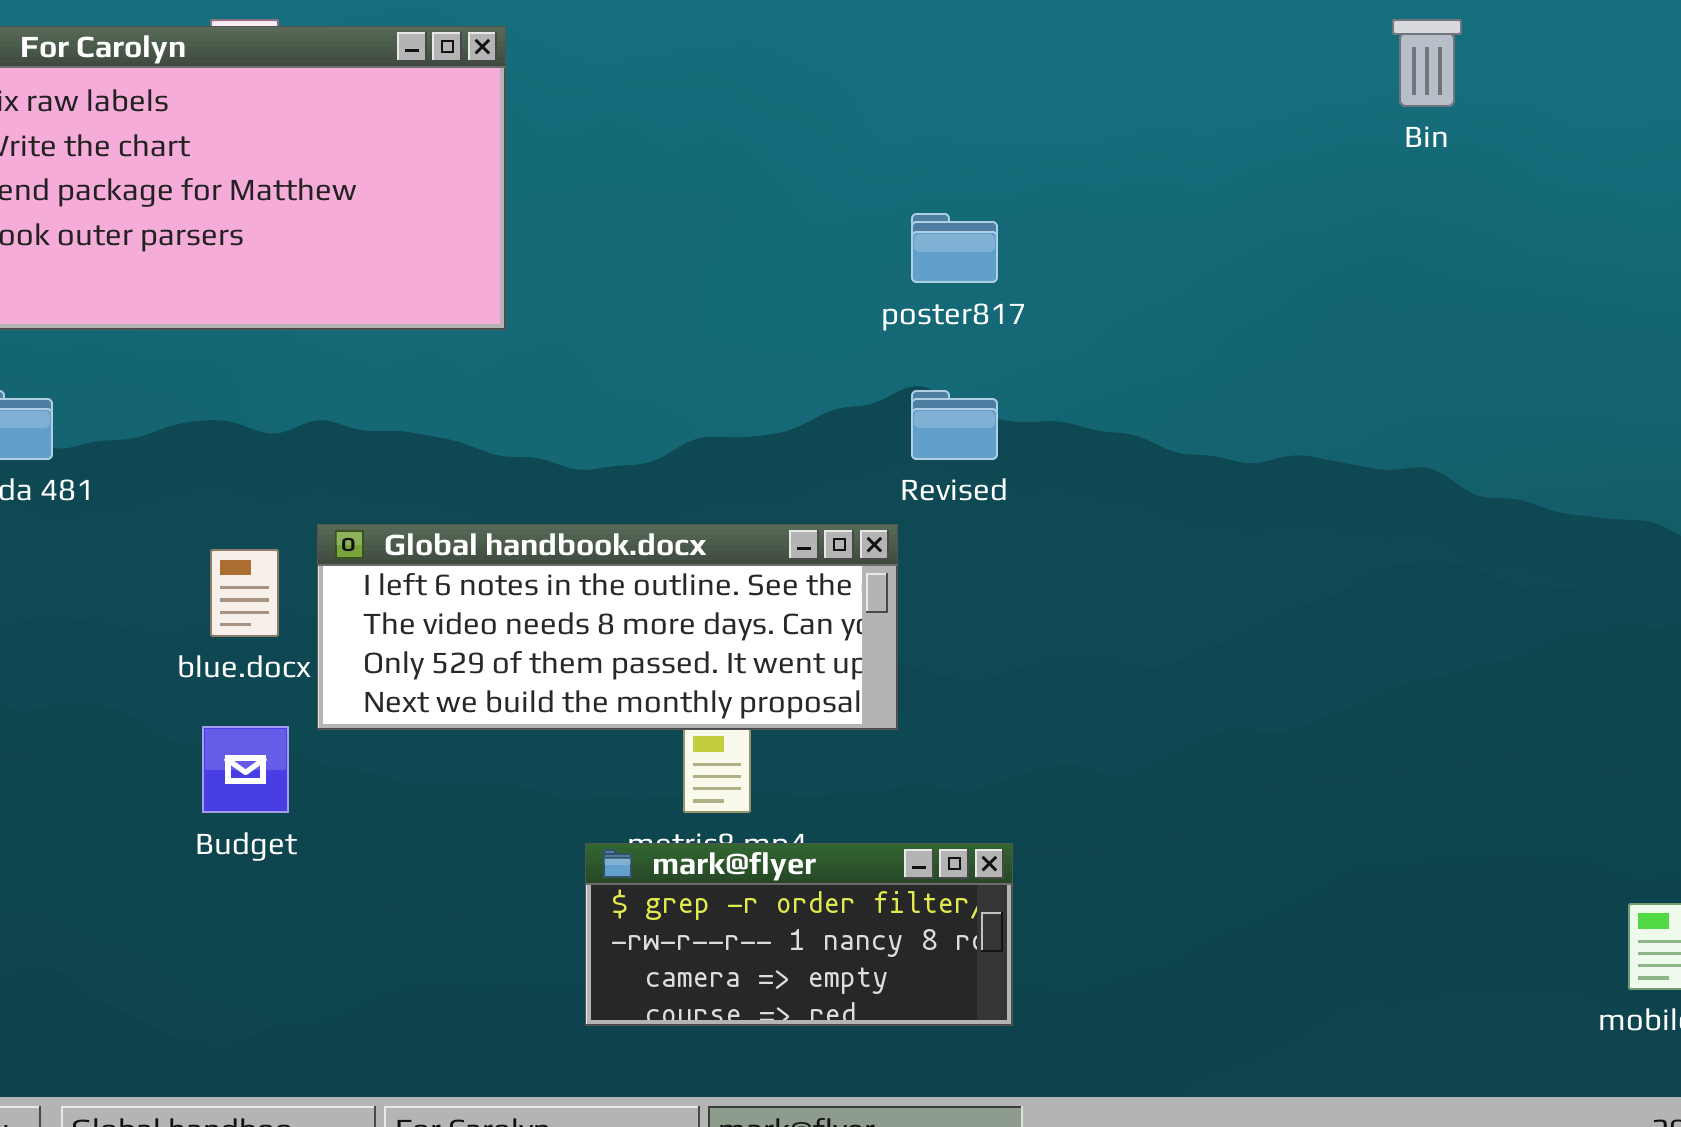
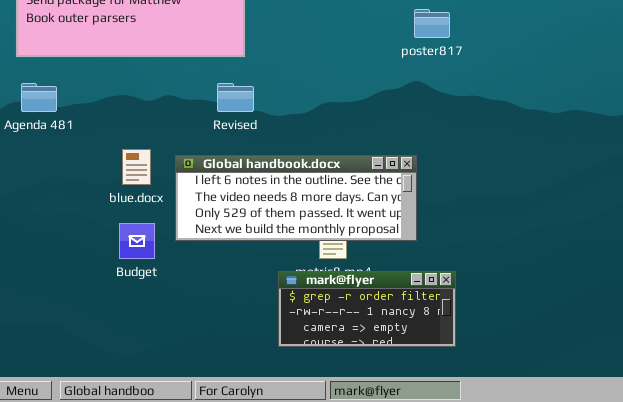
Revised: [911,390,998,460] -> [217,83,254,112], moved
Global handbook.docx: [317,524,898,730] -> [175,155,417,241], moved

